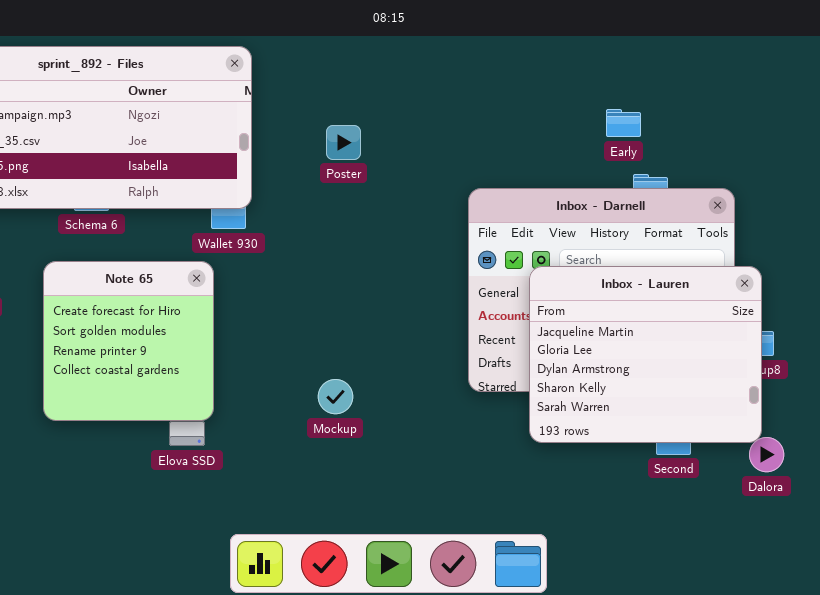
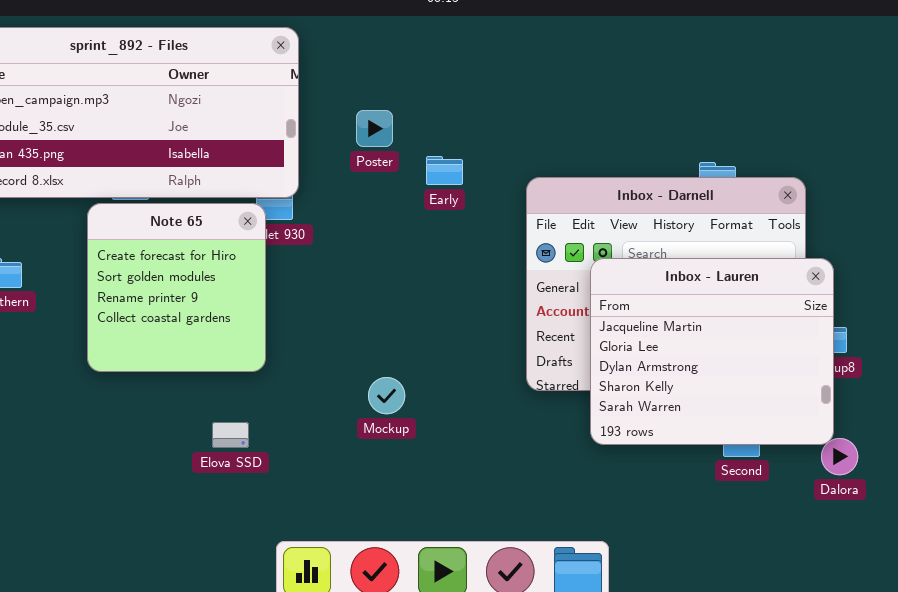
Early: [606,109,641,137] -> [426,156,463,185], moved
Poster: [326,125,361,160] -> [356,110,393,147], moved
Note 65: [43,261,214,421] -> [87,203,266,372], moved

